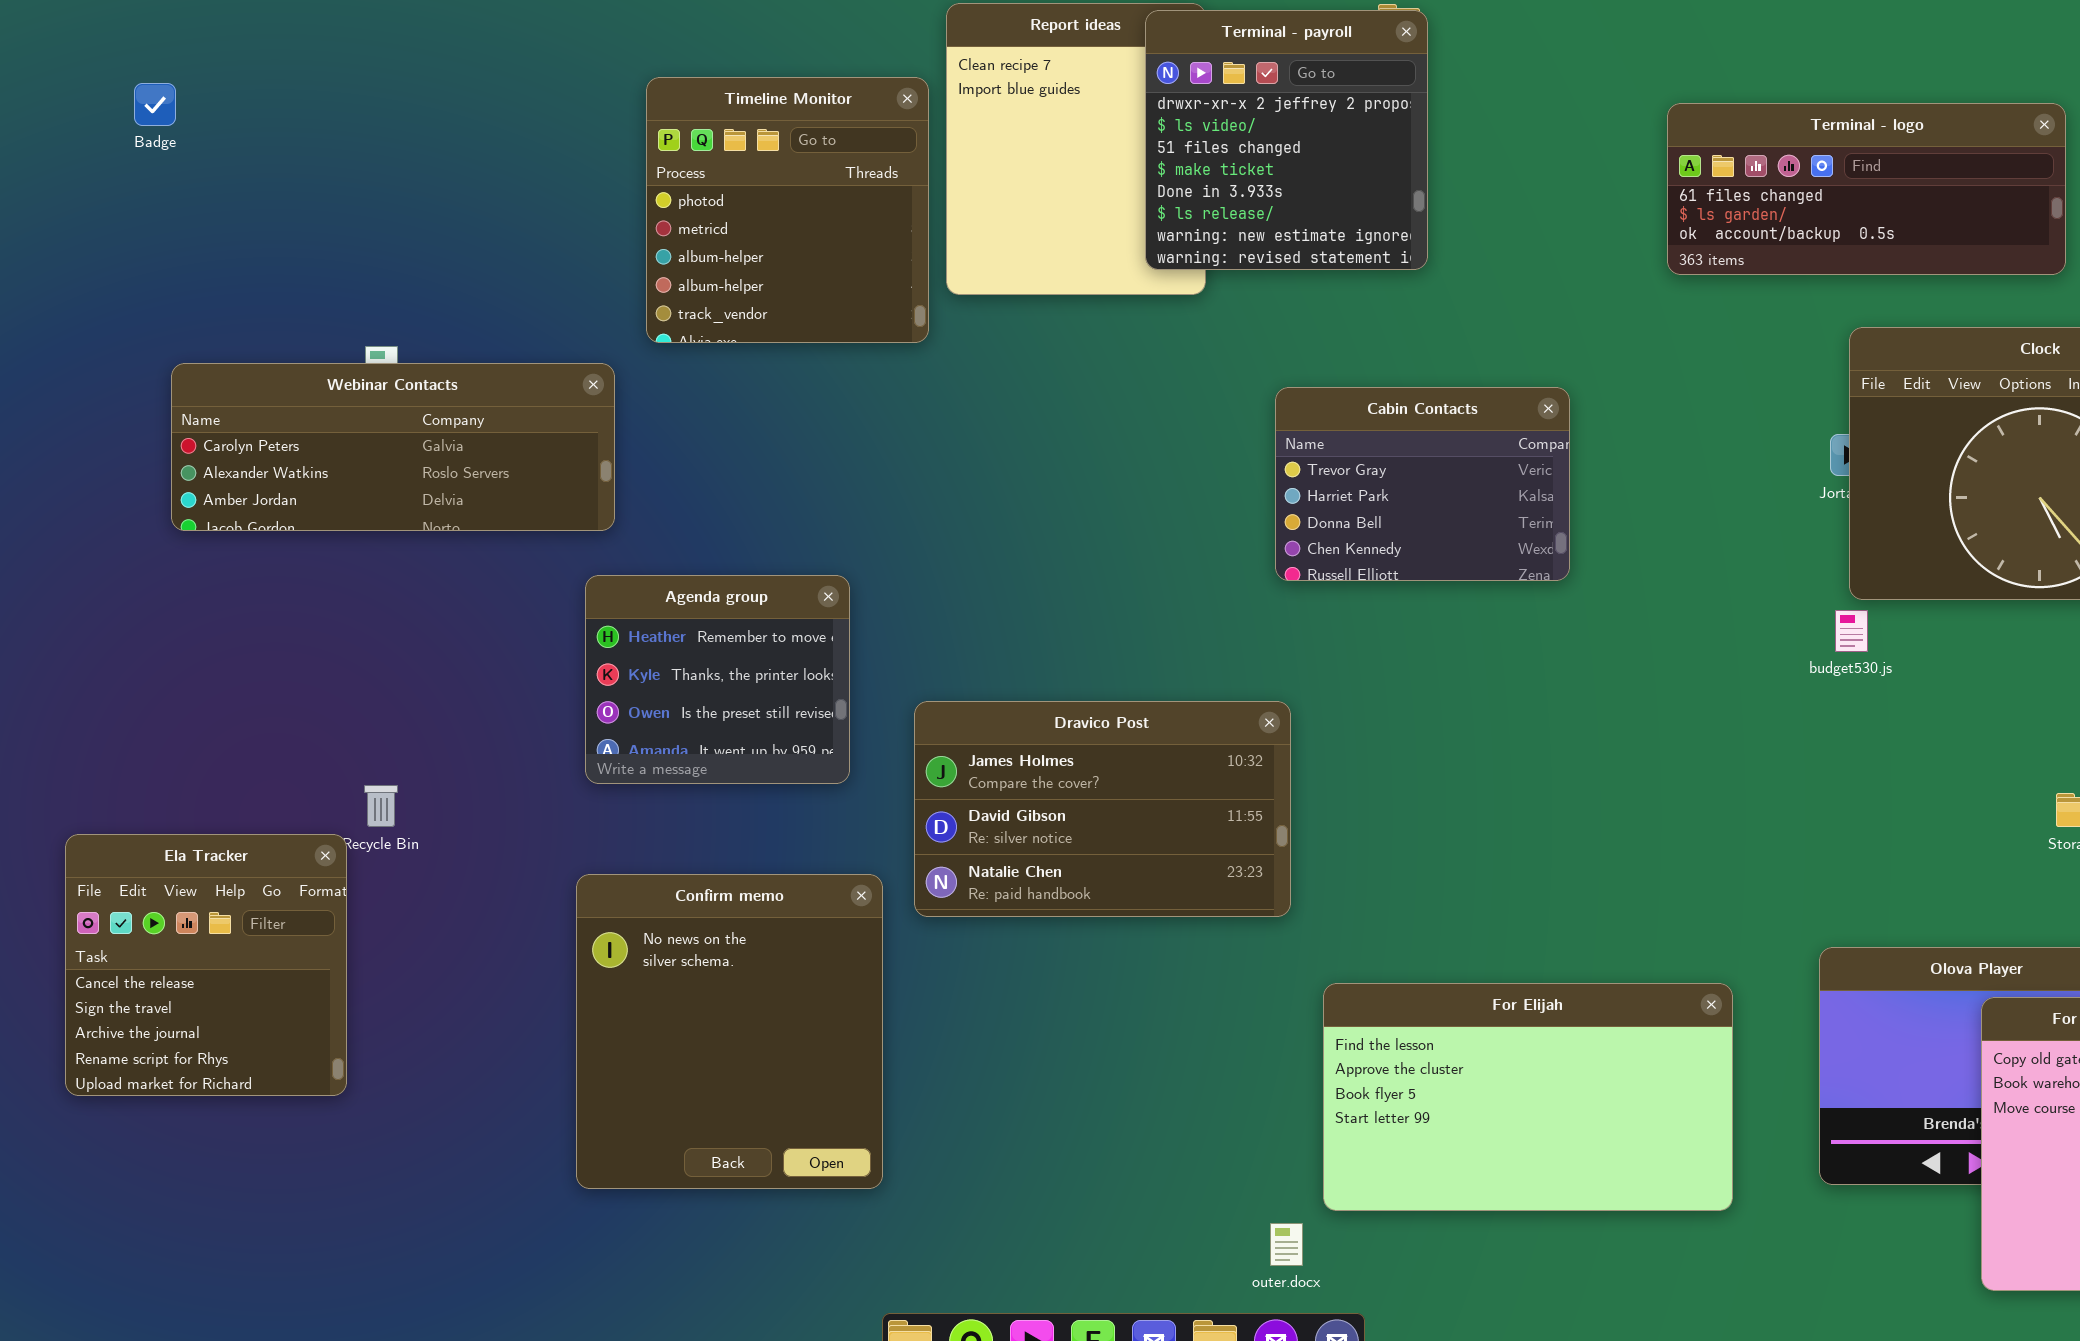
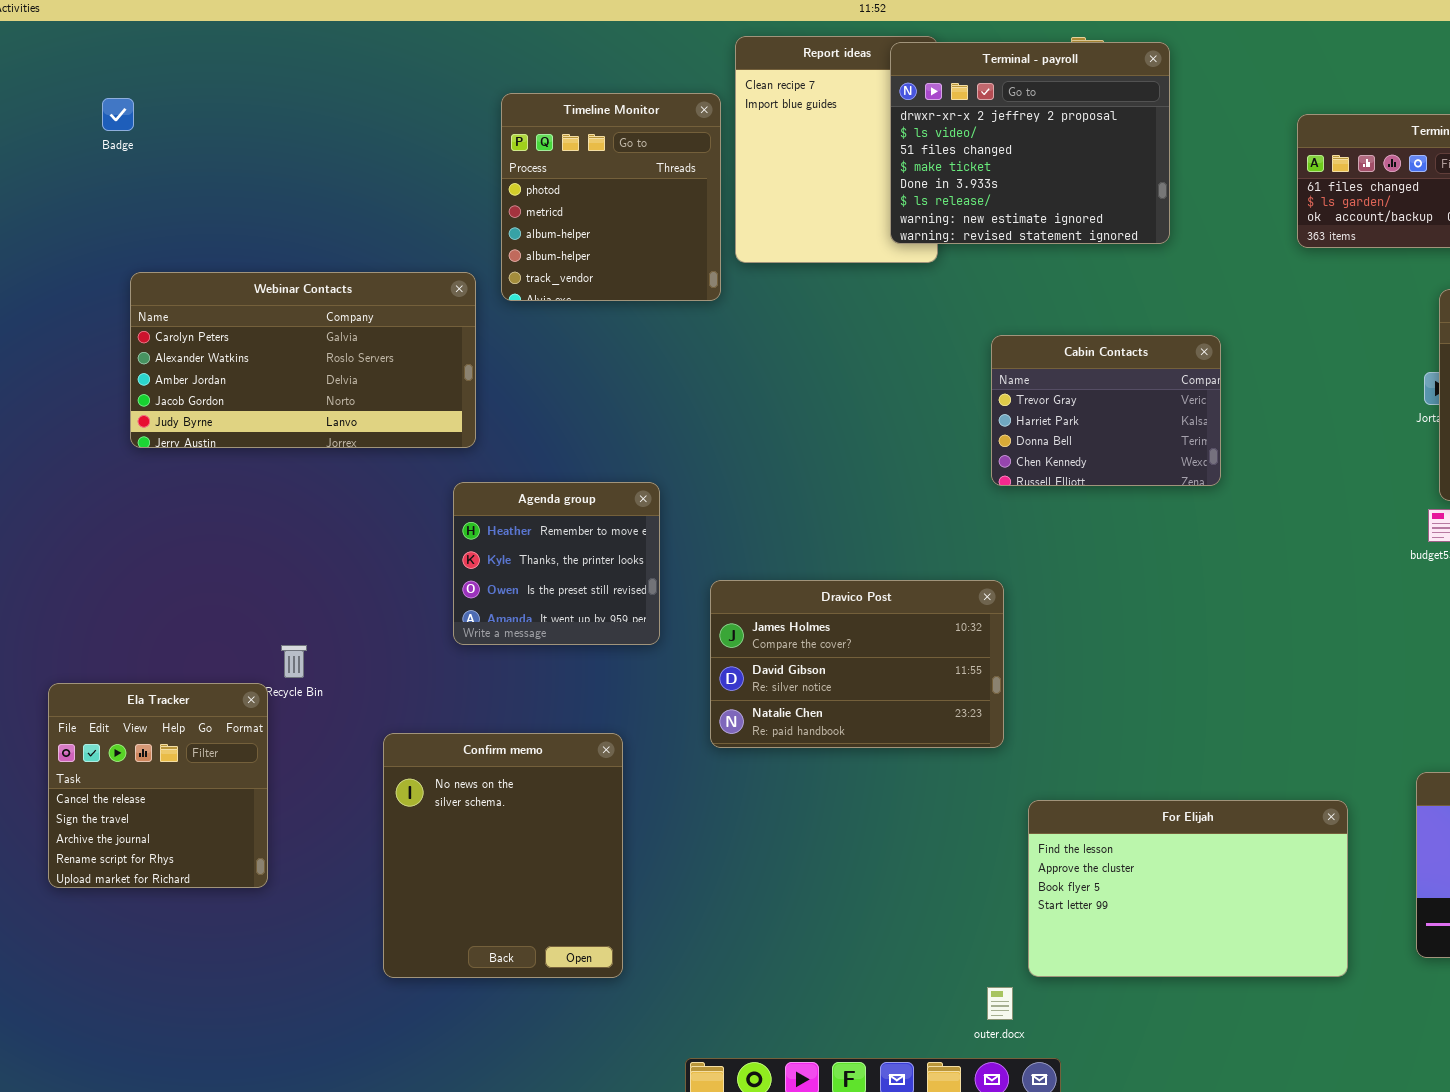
Terminal - payroll: [1145,10,1428,270] -> [890,42,1170,244], resized
Webinar Contacts: [171,363,615,531] -> [130,272,476,448], resized
Confirm memo: [576,874,883,1189] -> [383,733,623,978], moved

